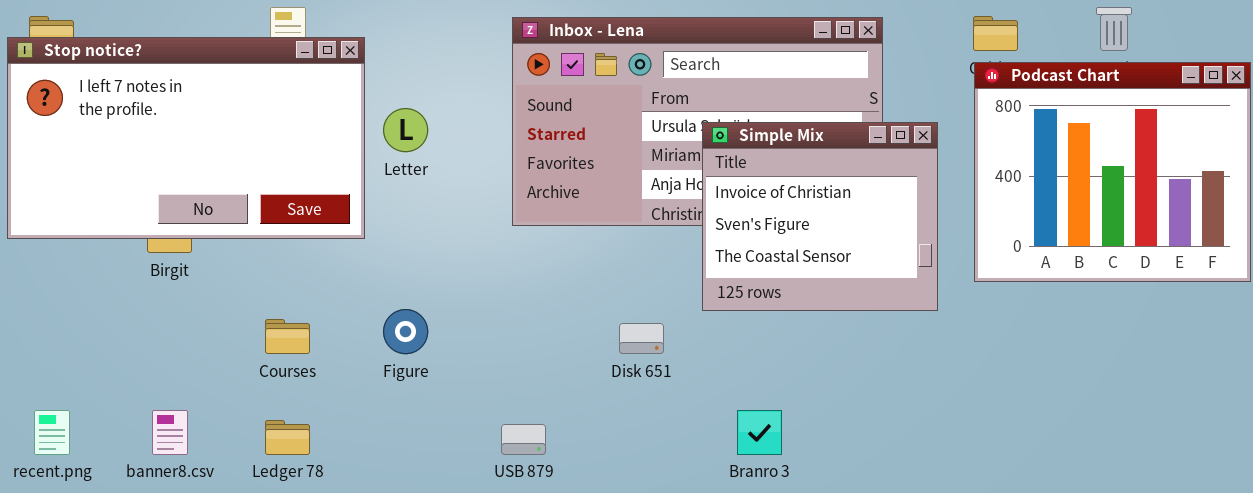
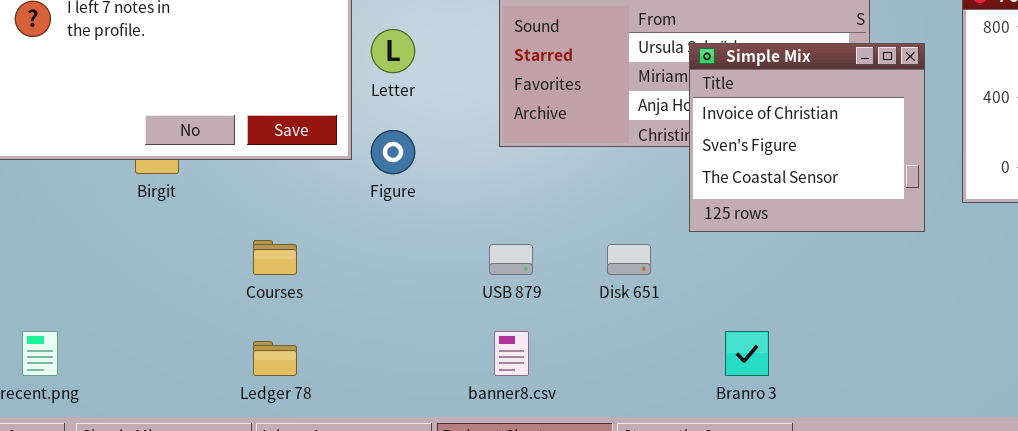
Figure: [383,309,428,354] -> [371,130,415,174], moved
banner8.csv: [152,410,188,455] -> [494,331,529,376], moved
USB 879: [501,424,546,455] -> [489,244,533,275], moved

